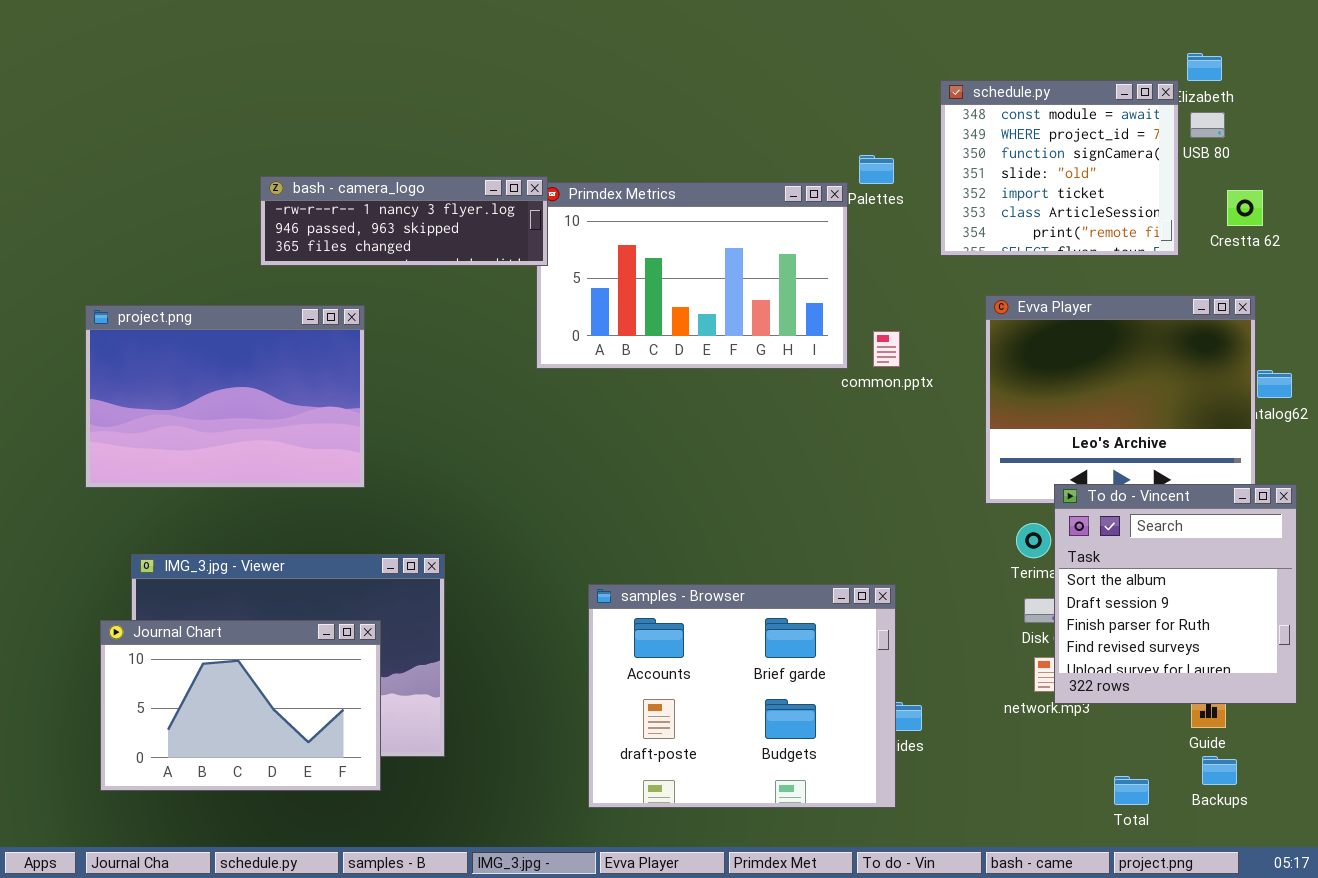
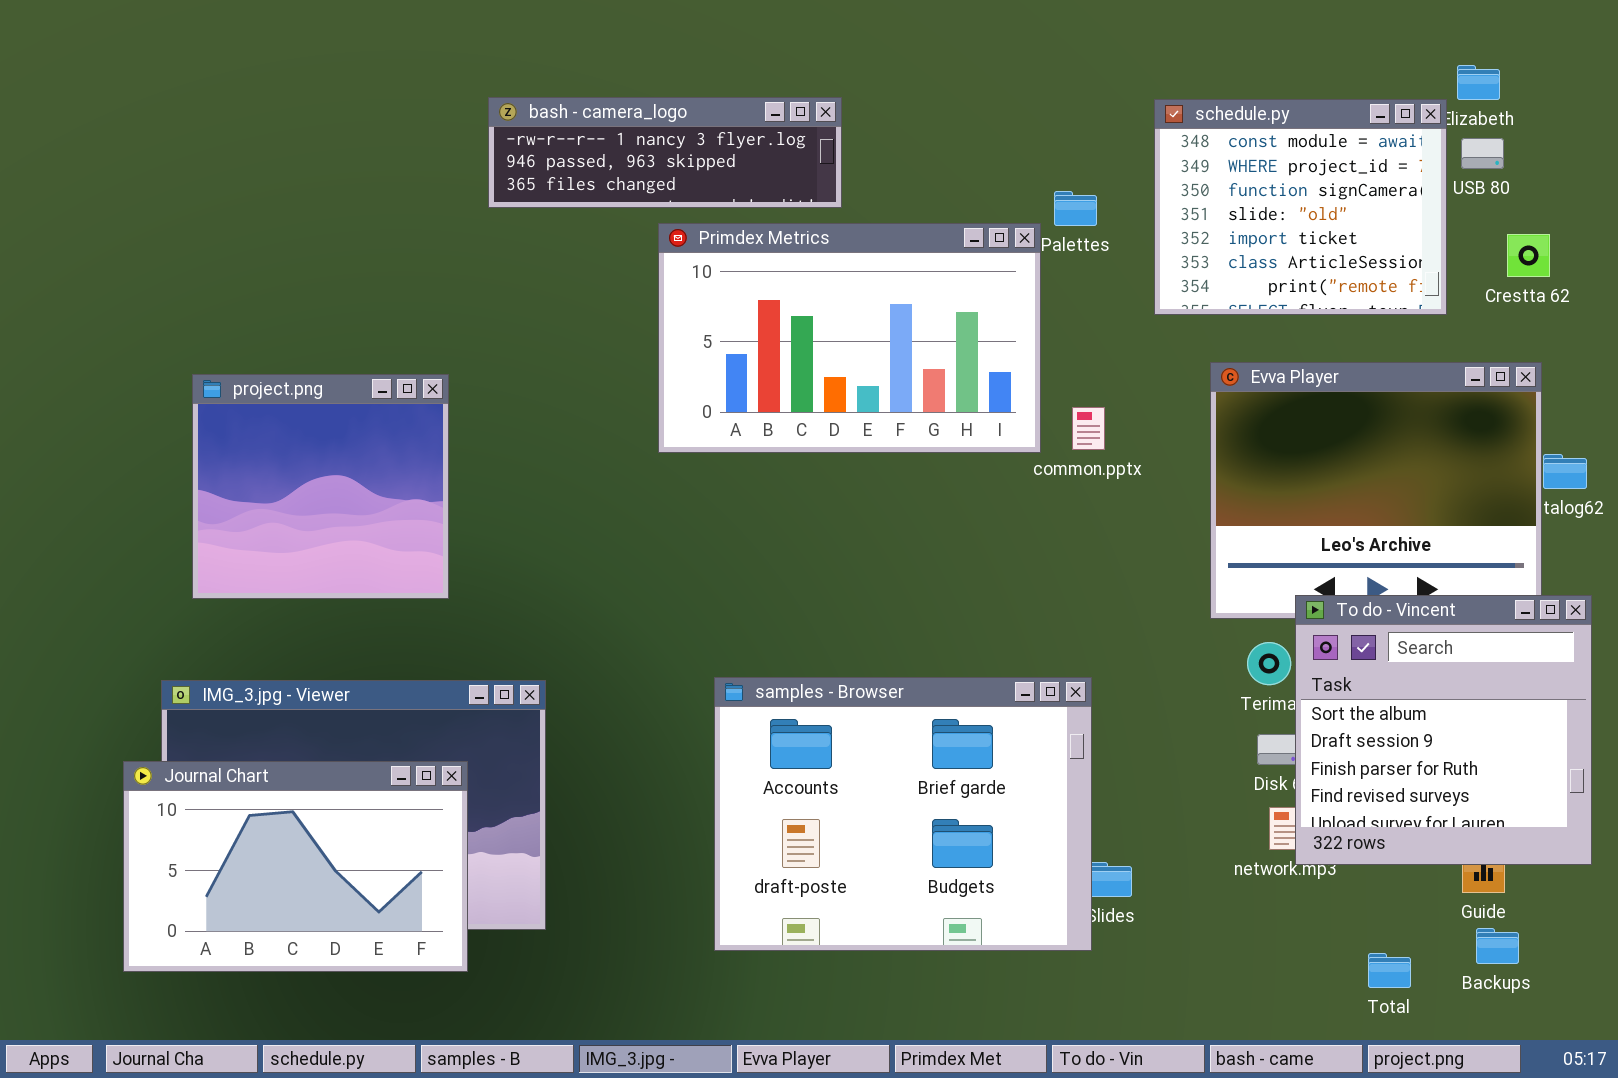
bash - camera_logo: [260,176,548,266] -> [488,97,842,208], moved
project.png: [85,305,365,488] -> [192,374,449,599], resized
samples - Browser: [588,584,896,808] -> [714,677,1092,951], moved

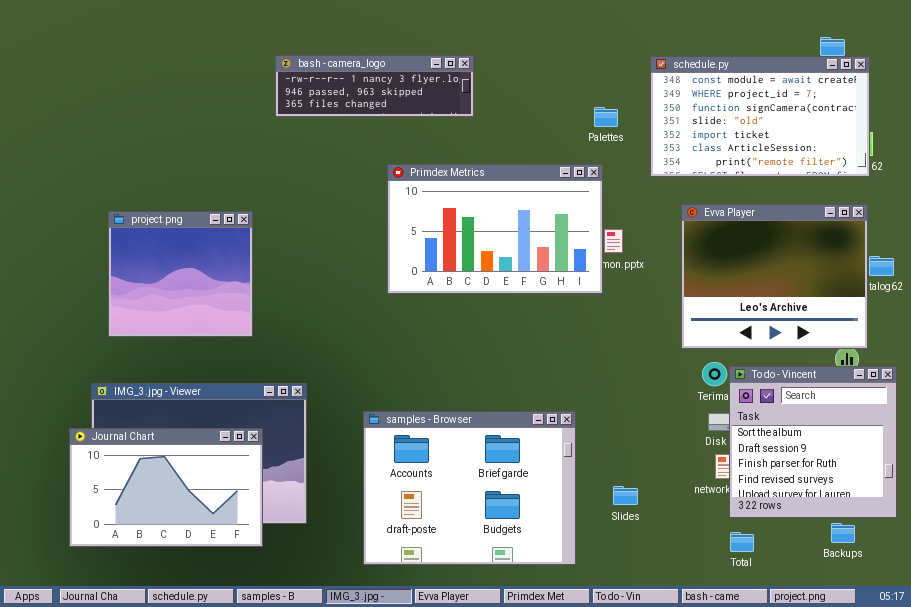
schedule.py: [1154,99,1447,315] -> [650,56,870,177], resized
Primdex Metrics: [658,223,1041,453] -> [387,164,603,294], moved
To do - Vincent: [1295,595,1592,865] -> [729,366,897,518], moved
samples - Browser: [714,677,1092,951] -> [363,411,576,565], moved
Total: [1368,953,1411,988] -> [730,532,754,552], moved

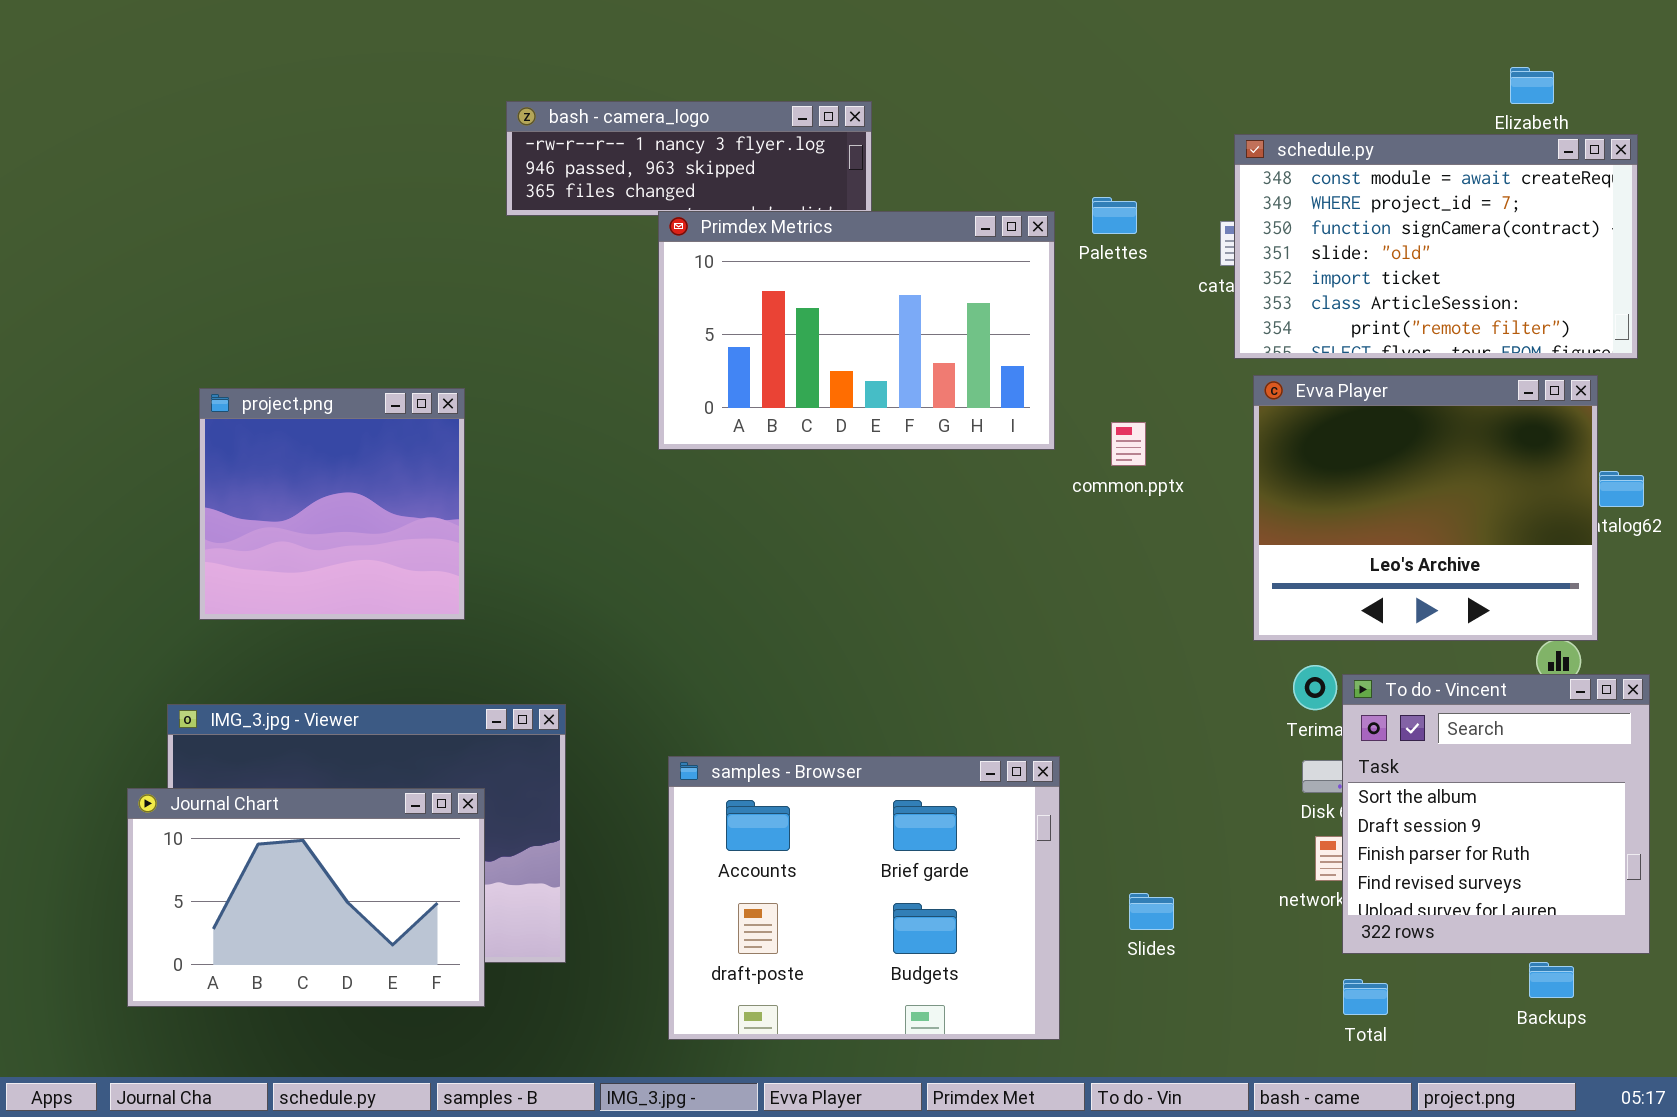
schedule.py: [650,56,870,177] -> [1234,134,1638,359], moved
Primdex Metrics: [387,164,603,294] -> [658,211,1055,450], moved

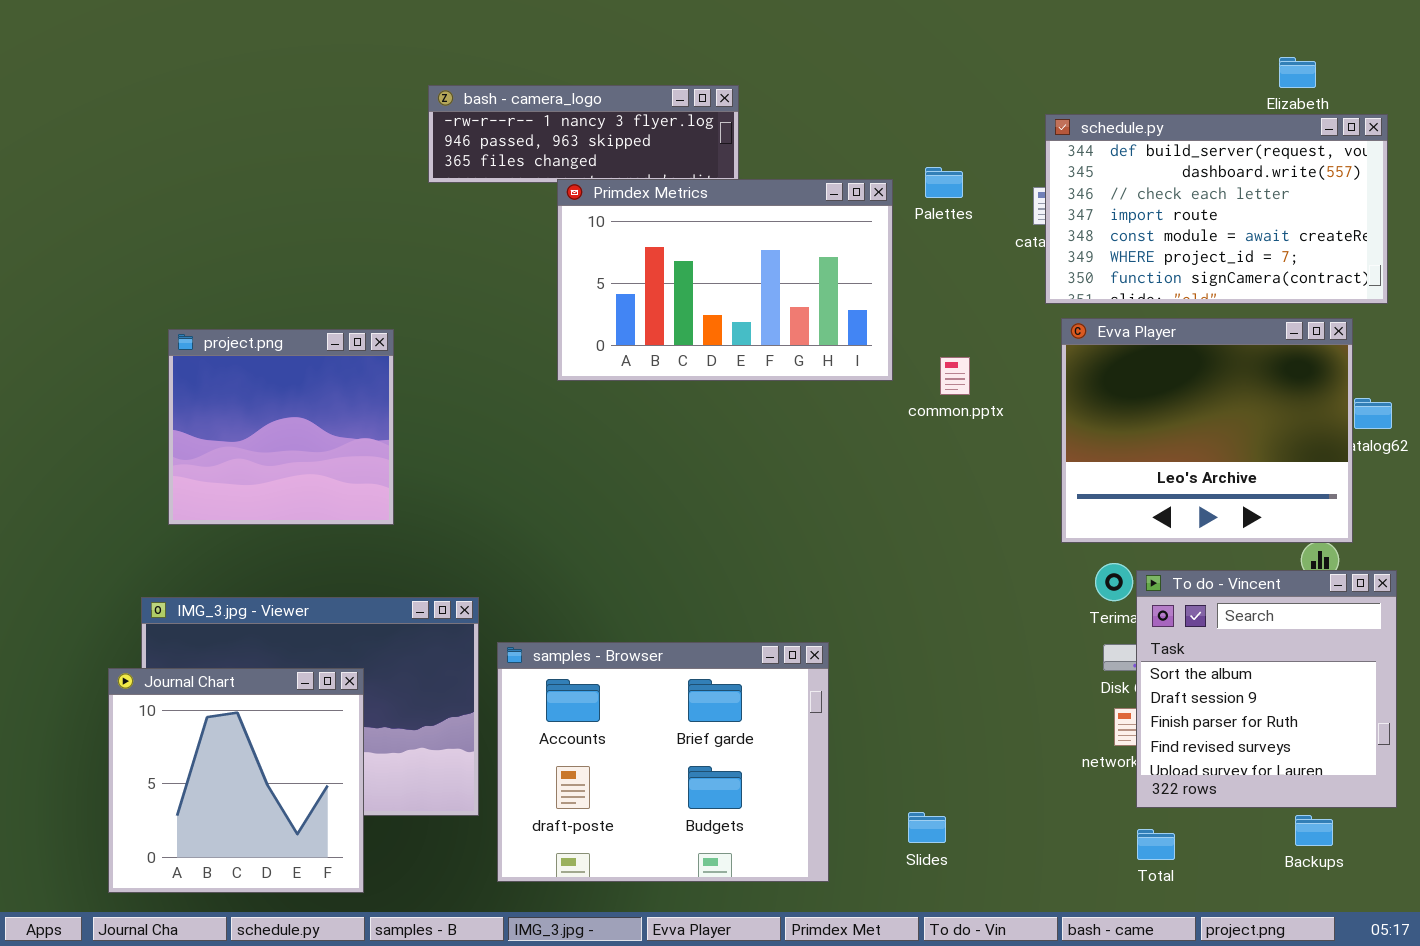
schedule.py: [1234,134,1638,359] -> [1045,114,1388,304], scrolled up 4 rows
samples - Browser: [668,756,1060,1040] -> [497,642,829,882], moved
Journal Chart: [127,788,485,1007] -> [108,668,364,893], resized
Slides: [1129,893,1174,930] -> [908,812,946,843], moved

